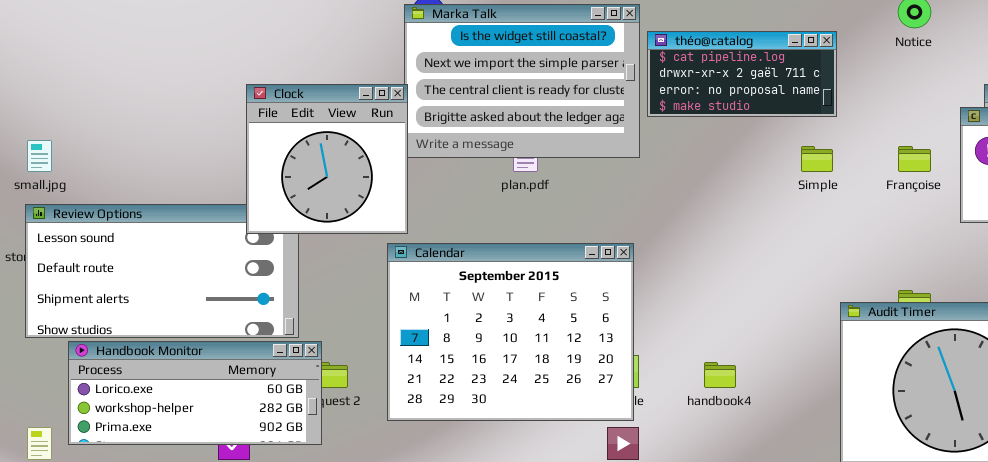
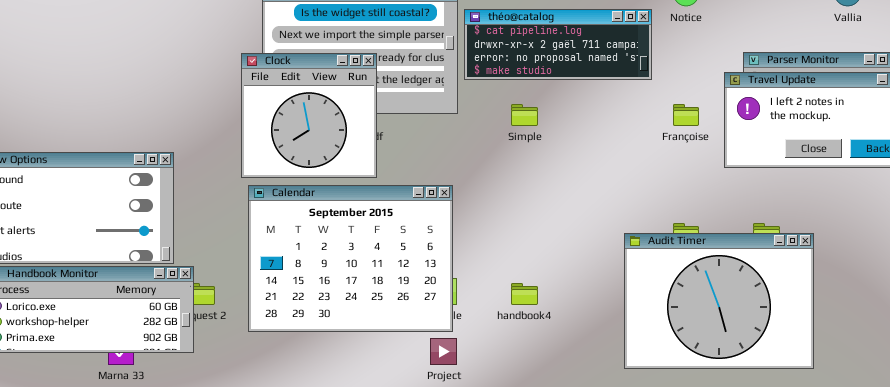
théo@catalog: [647,31,837,117] -> [464,9,652,80], resized
Clock: [246,84,408,234] -> [241,53,377,178], moved
Simple: [801,146,833,172] -> [511,104,538,126], moved

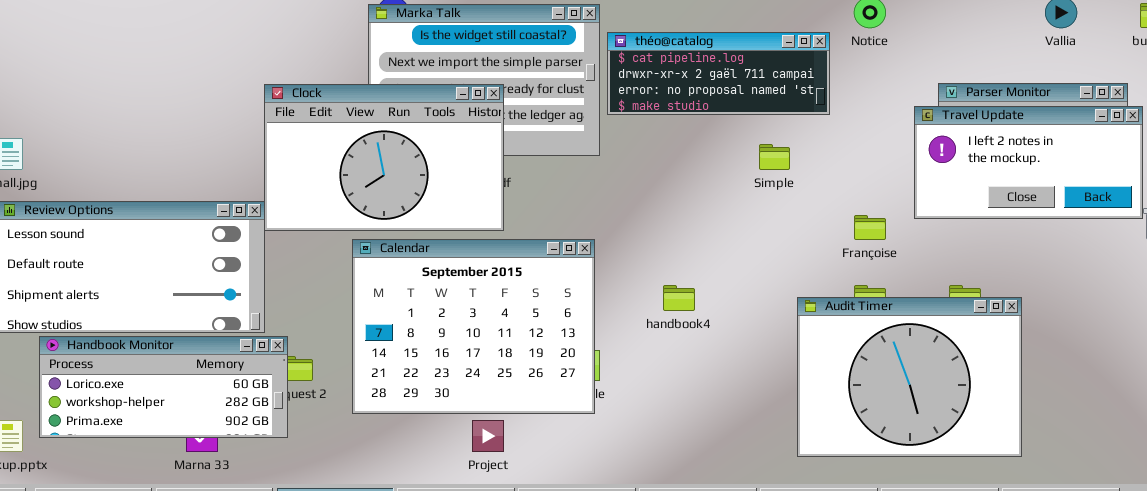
Clock: [241,53,377,178] -> [264,84,504,231], resized
Simple: [511,104,538,126] -> [759,144,790,170], moved
Françoise: [673,104,699,126] -> [854,215,886,240], moved
handbook4: [511,283,538,305] -> [663,285,695,311], moved
Project: [430,338,457,365] -> [472,420,504,452], moved

